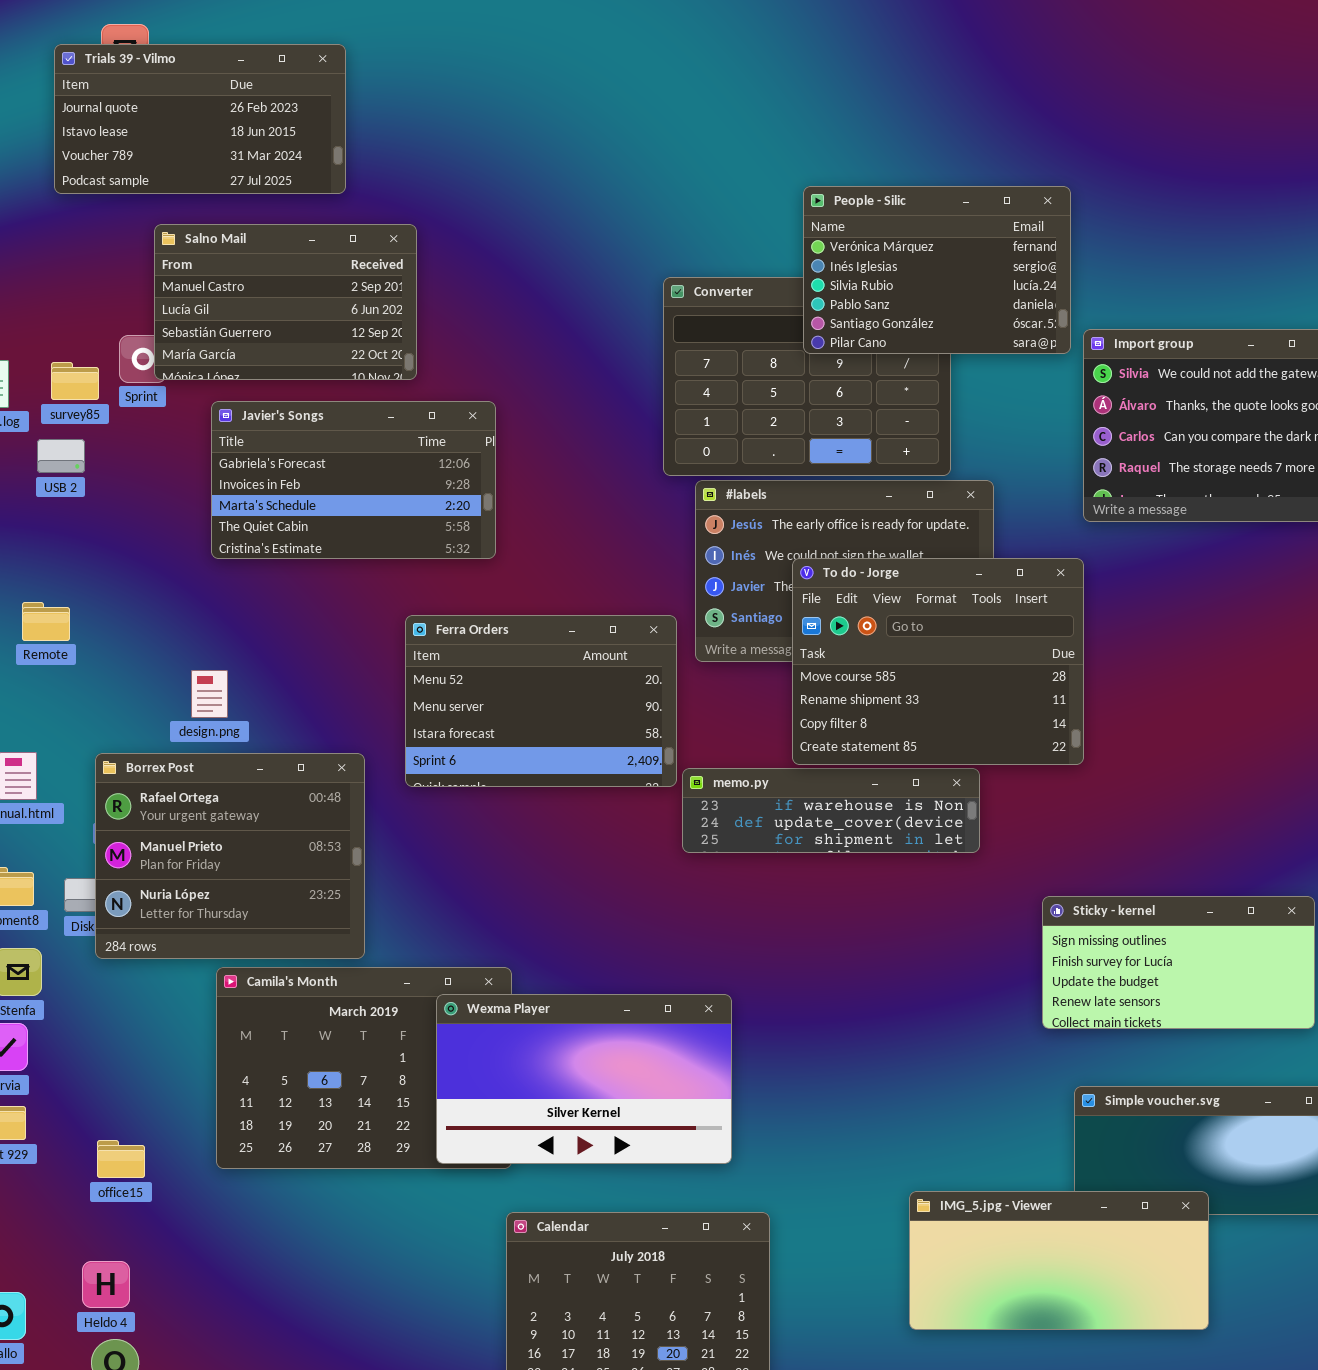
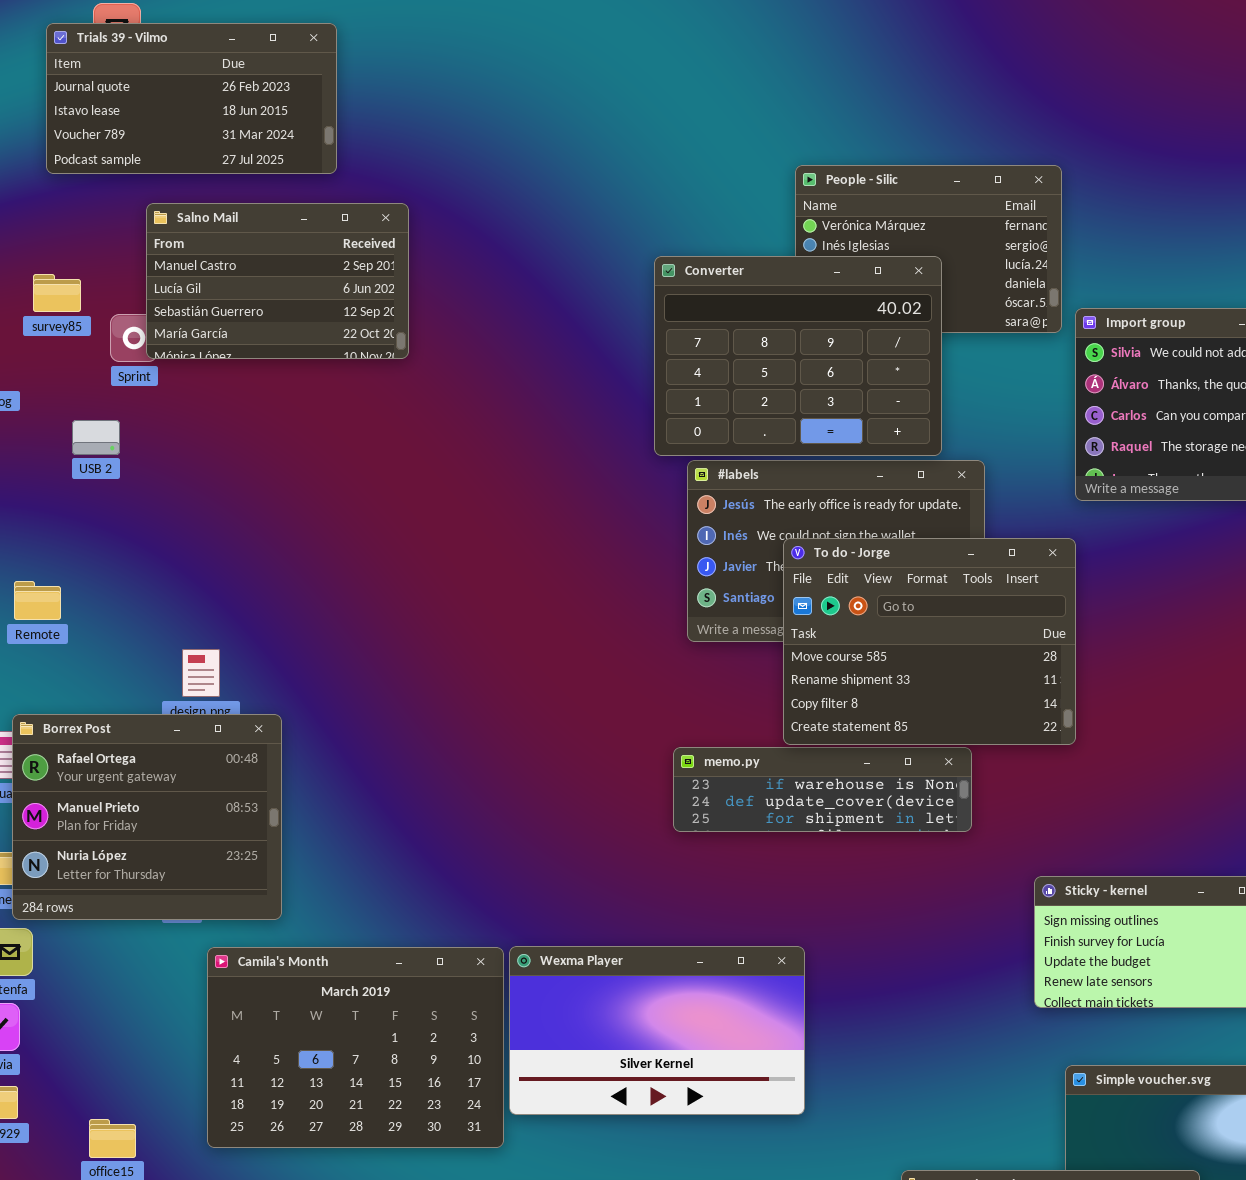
Converter: [663,277,951,476] -> [654,256,942,456], raised
survey85: [51,362,99,400] -> [33,274,81,312], moved
Javier's Songs: [211,401,496,559] -> none, closed
USB 2: [37,439,85,473] -> [72,420,120,455], moved
Ferra Orders: [405,615,677,787] -> none, closed
Borrex Post: [95,753,365,959] -> [12,714,282,920], moved
Wexma Player: [436,994,732,1164] -> [509,946,805,1115], moved

